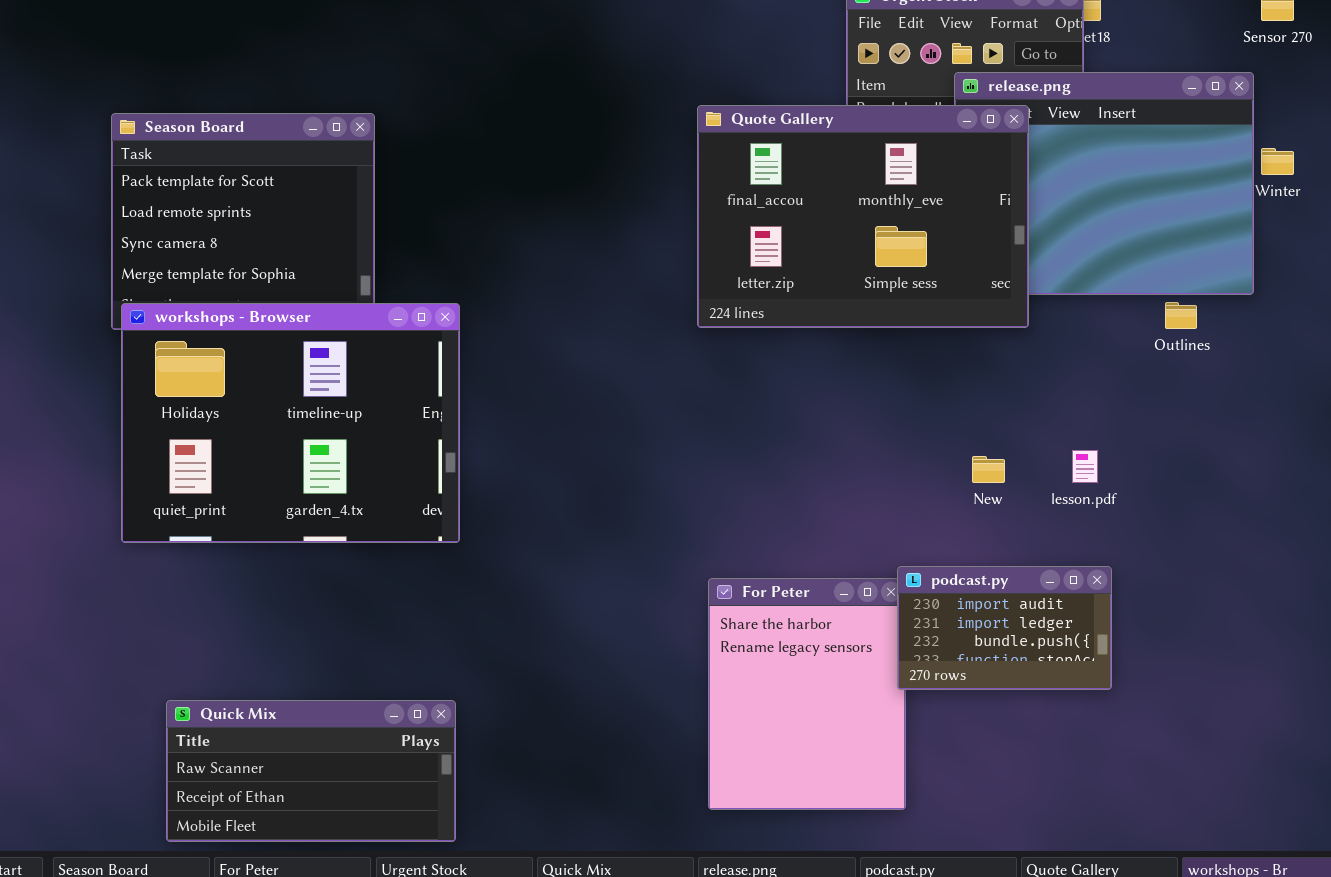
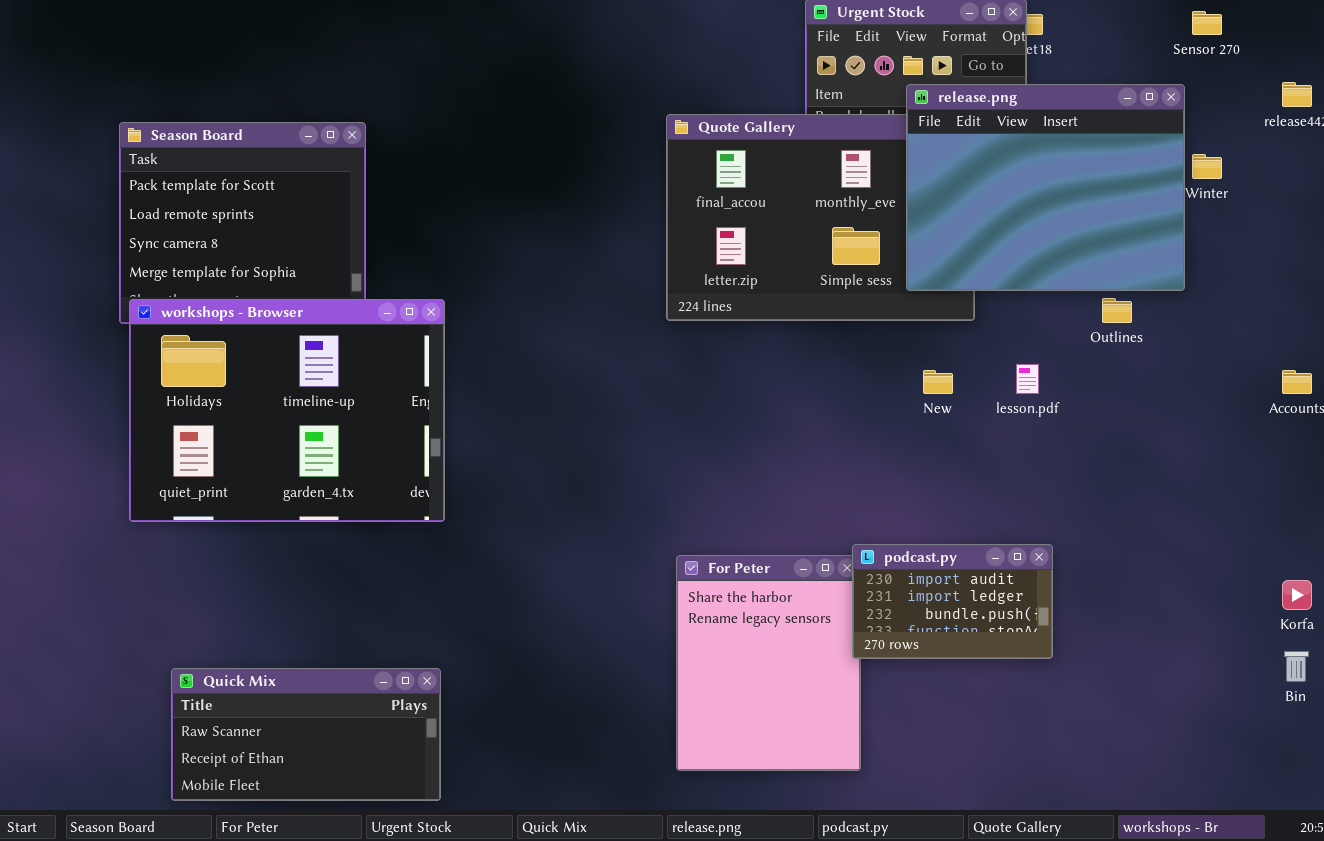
release.png: [954,72,1254,295] -> [906,84,1185,291], raised
lesson.pdf: [1072,450,1098,483] -> [1016,364,1039,394], moved
New: [972,456,1005,483] -> [923,370,953,394], moved

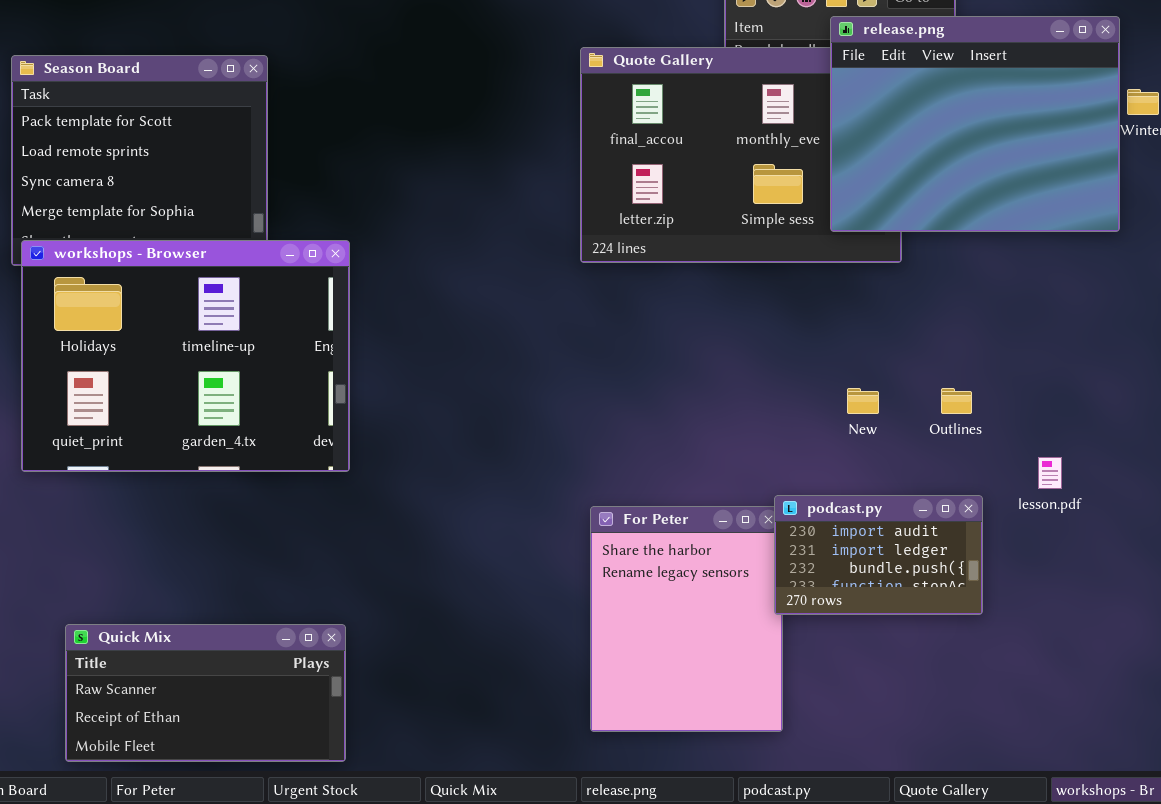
Outlines: [1102,298,1132,323] -> [941,388,972,414], moved
lesson.pdf: [1016,364,1039,394] -> [1038,457,1062,489], moved
New: [923,370,953,394] -> [847,388,879,414], moved

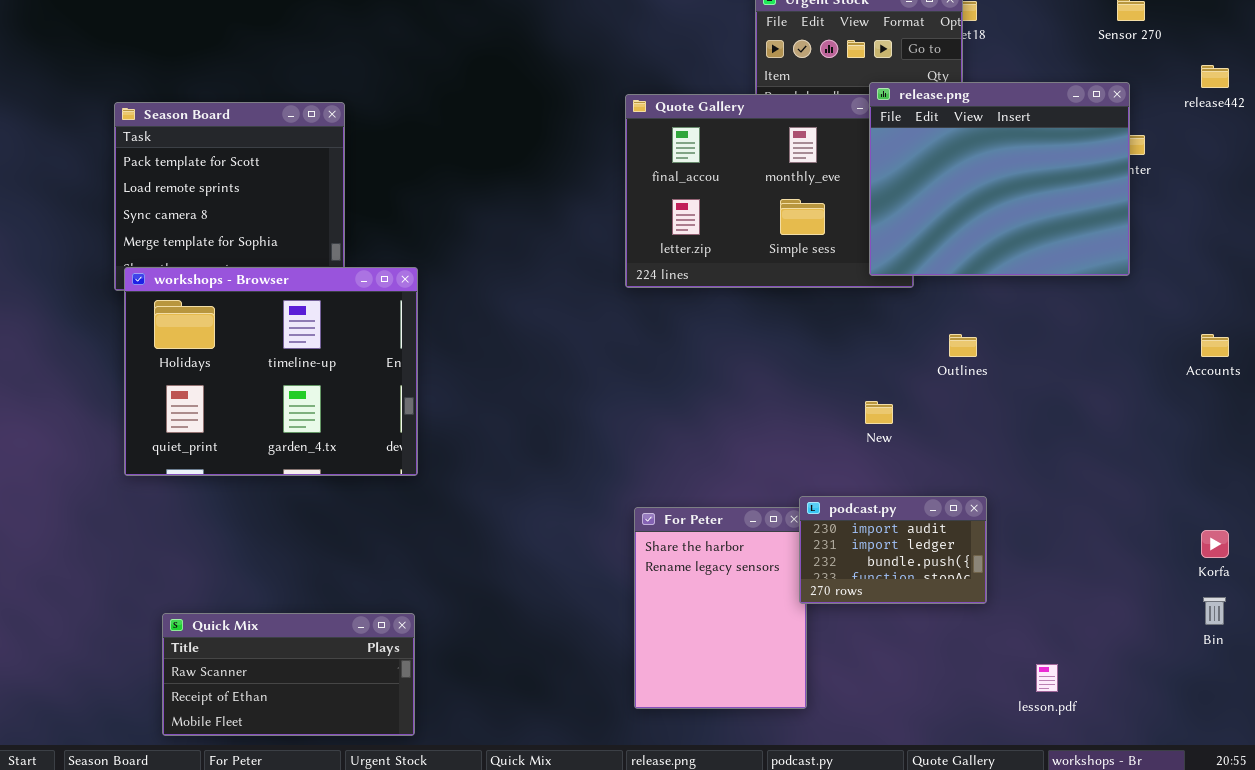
release.png: [830,16,1120,232] -> [869,82,1130,276], moved
Outlines: [941,388,972,414] -> [949,334,977,357], moved
lesson.pdf: [1038,457,1062,489] -> [1036,664,1058,692], moved

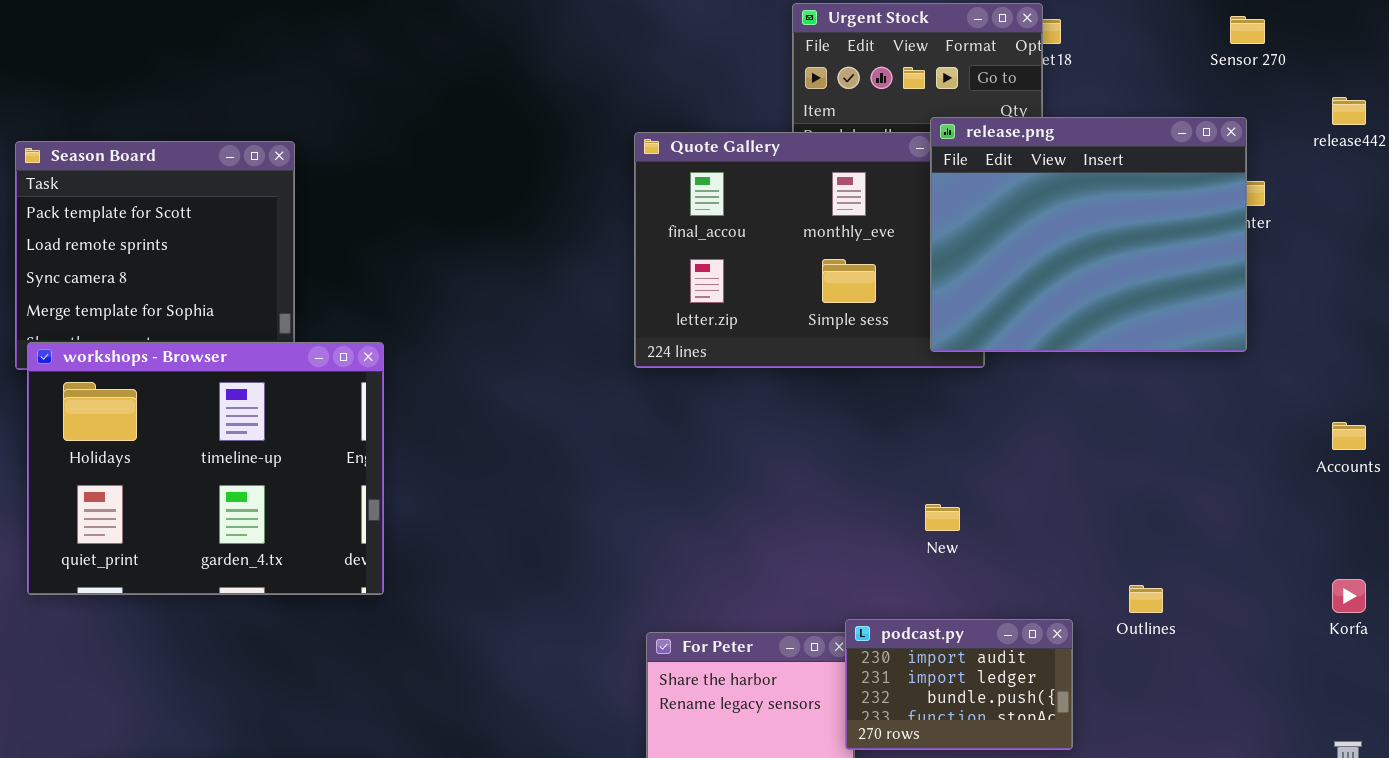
Outlines: [949,334,977,357] -> [1129,585,1163,613], moved
Korfa: [1201,530,1229,558] -> [1332,579,1366,613], moved

